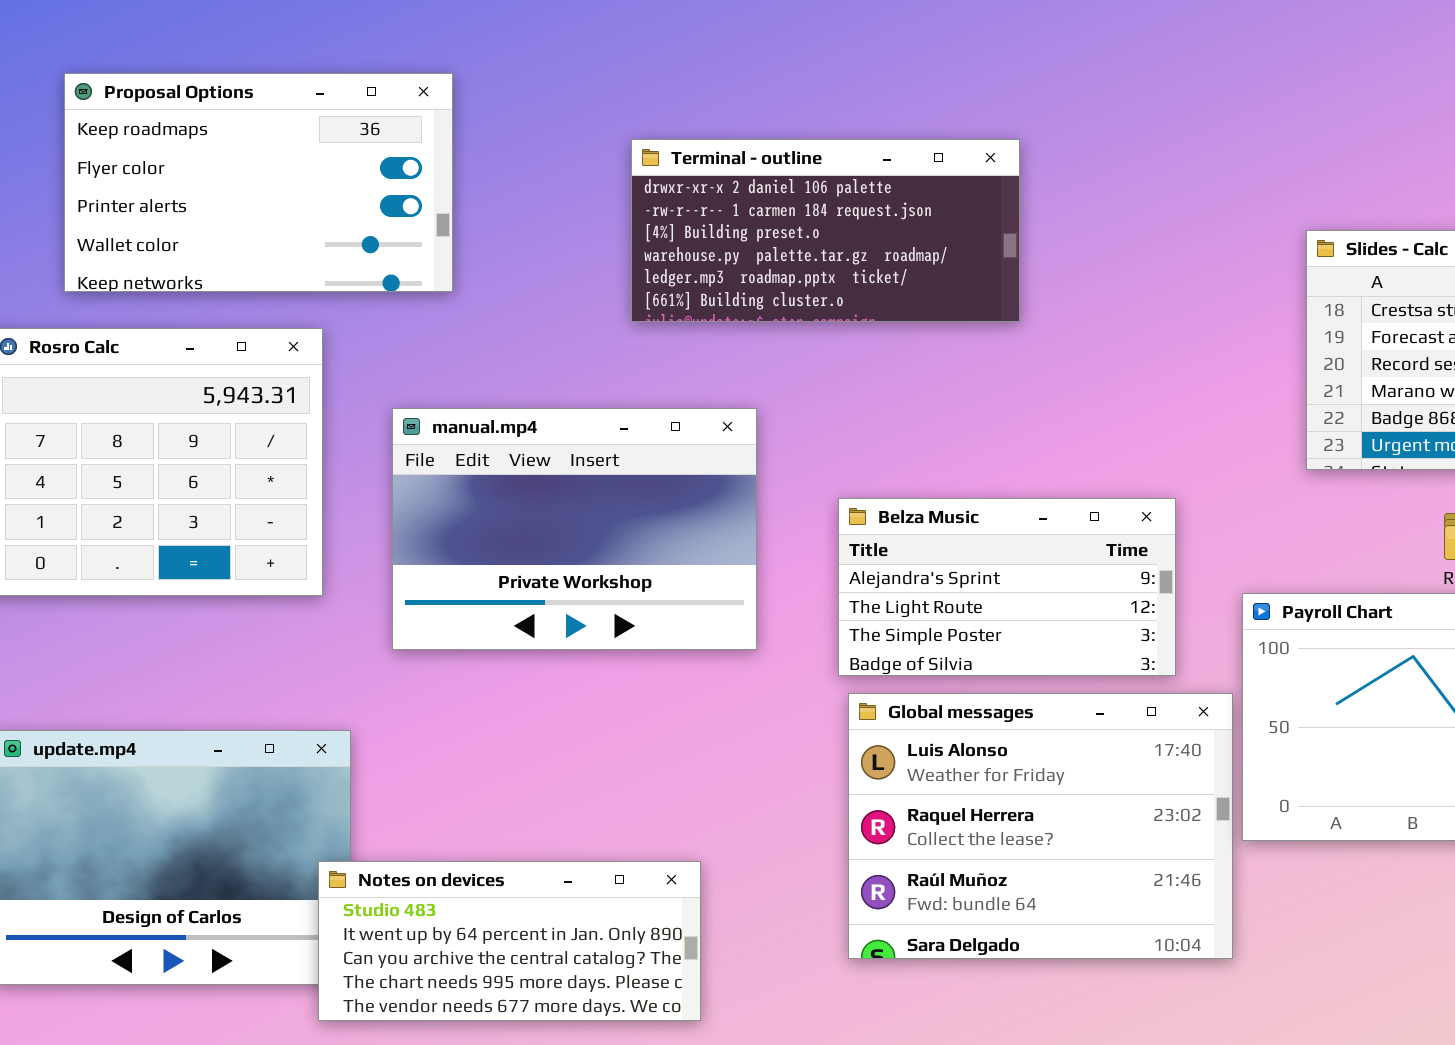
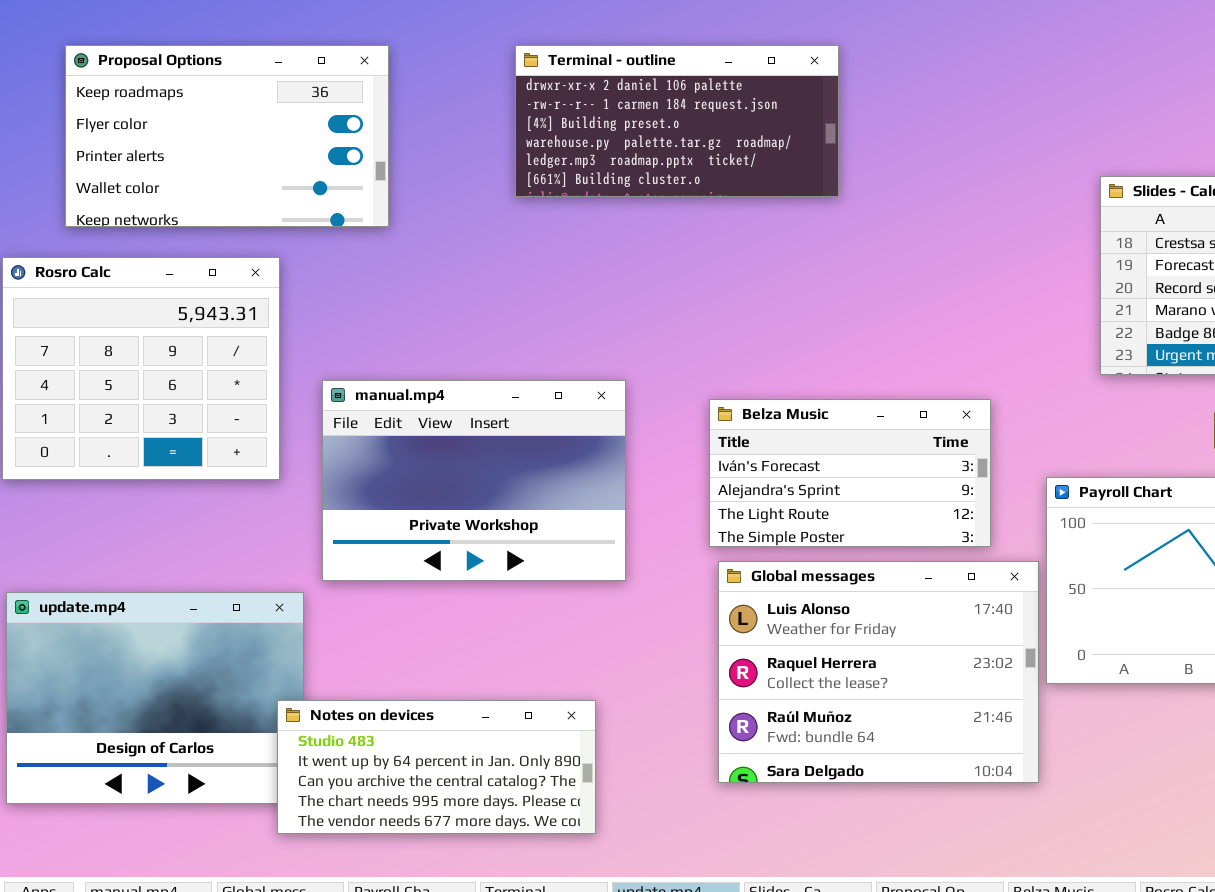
Terminal - outline: [631,139,1020,322] -> [515,45,839,197], moved
manual.mp4: [392,408,757,650] -> [322,380,626,581], moved
Belza Music: [838,498,1176,676] -> [709,399,991,547], scrolled up 1 row

